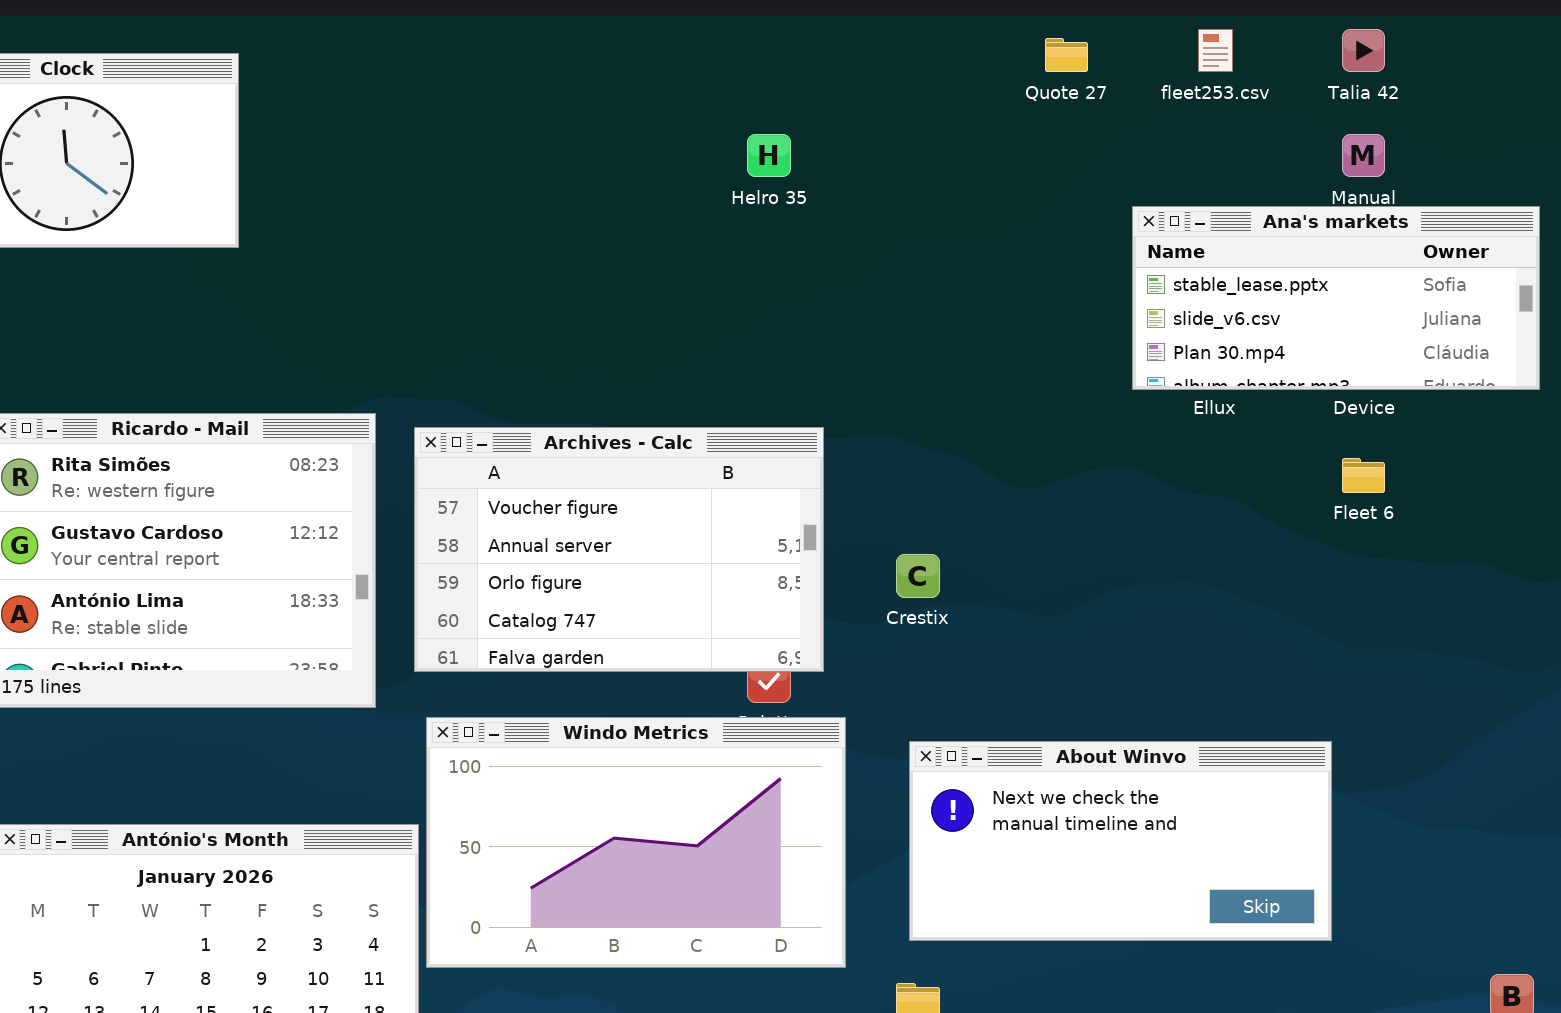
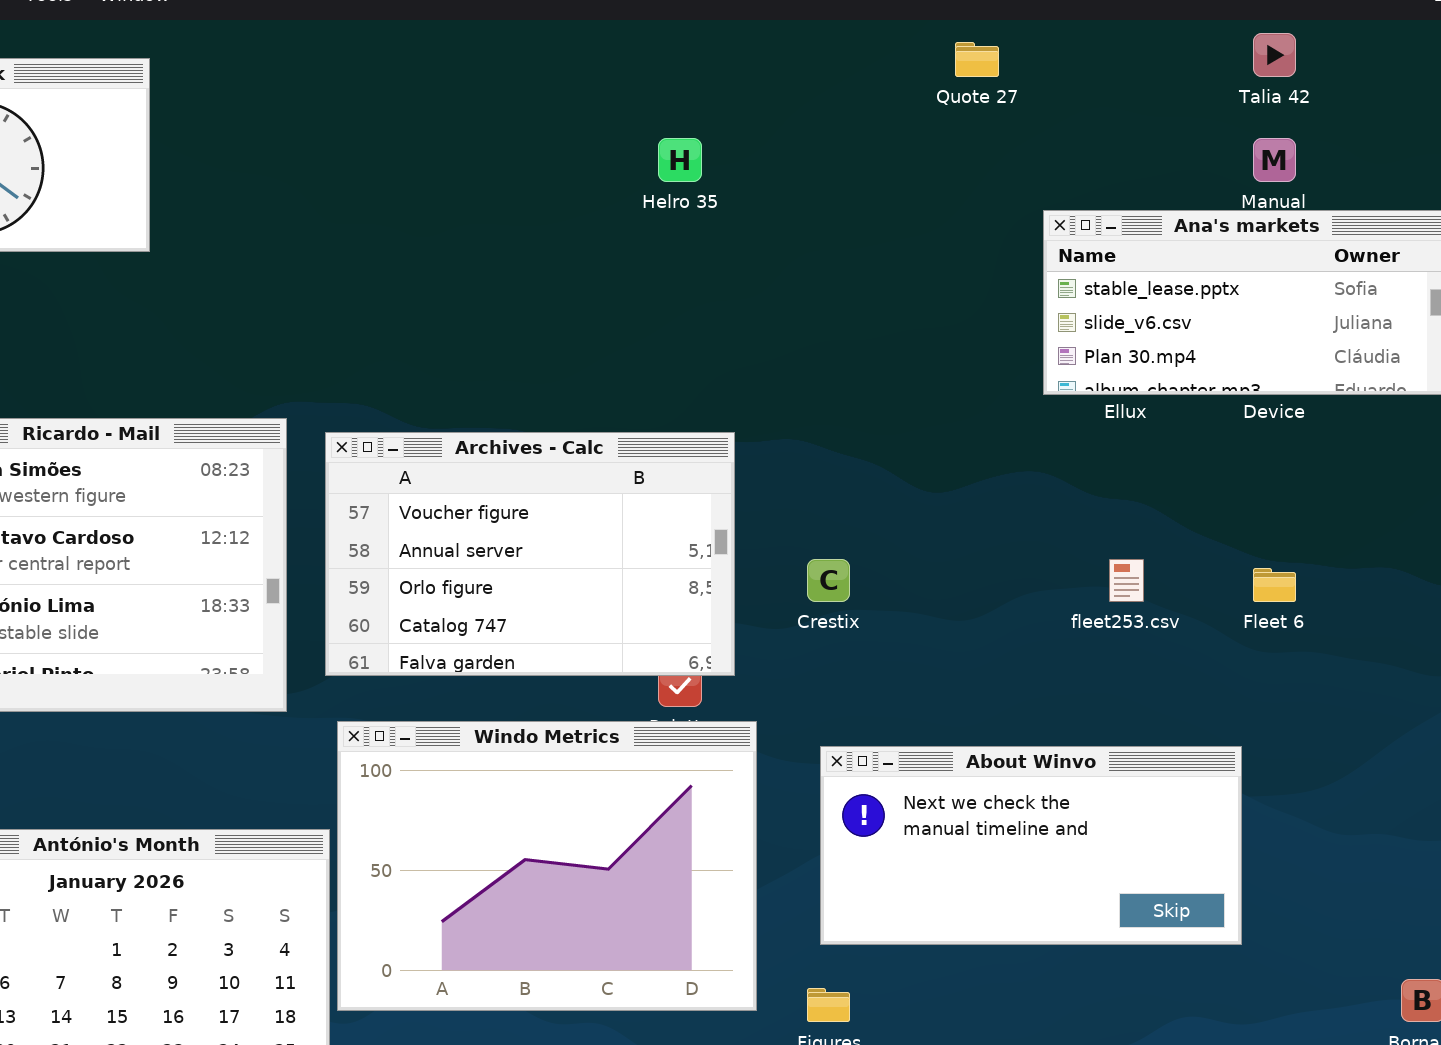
fleet253.csv: [1198,29,1233,72] -> [1109,559,1144,602], moved
Fleet 6: [1342,458,1385,493] -> [1253,568,1296,602], moved
Windo Metrics: [426,717,846,968] -> [337,721,757,1011], resized

